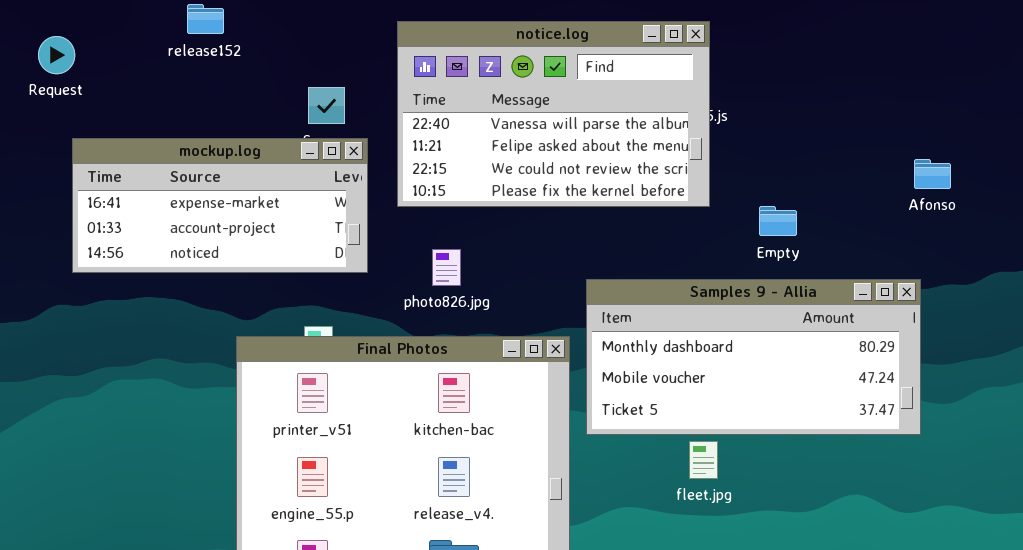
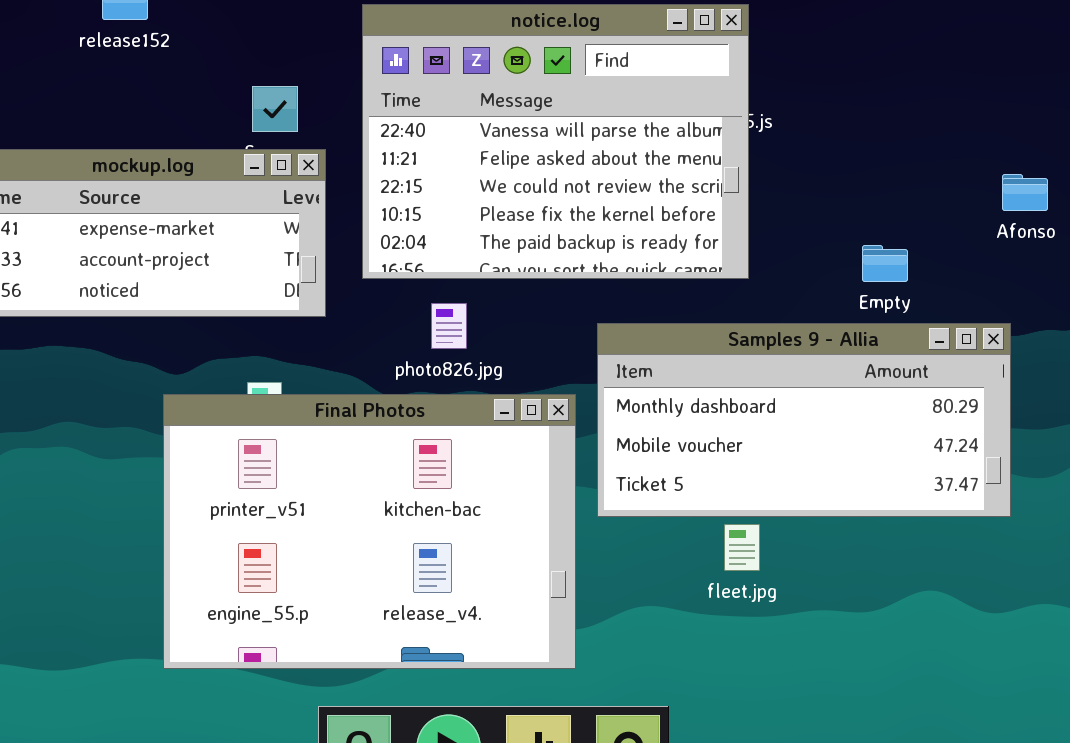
notice.log: [397,21,710,207] -> [362,4,749,279], resized
Empty: [759,206,797,236] -> [862,245,908,282], moved
photo826.jpg: [432,249,461,286] -> [431,303,467,349], moved

